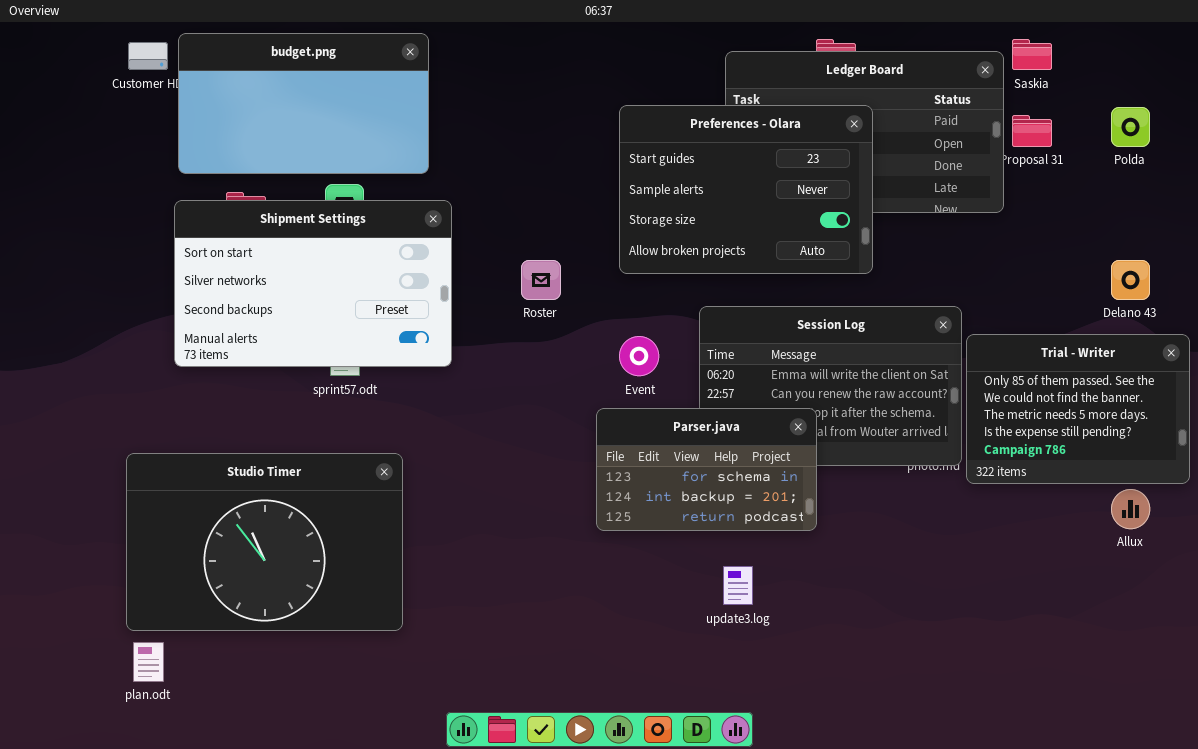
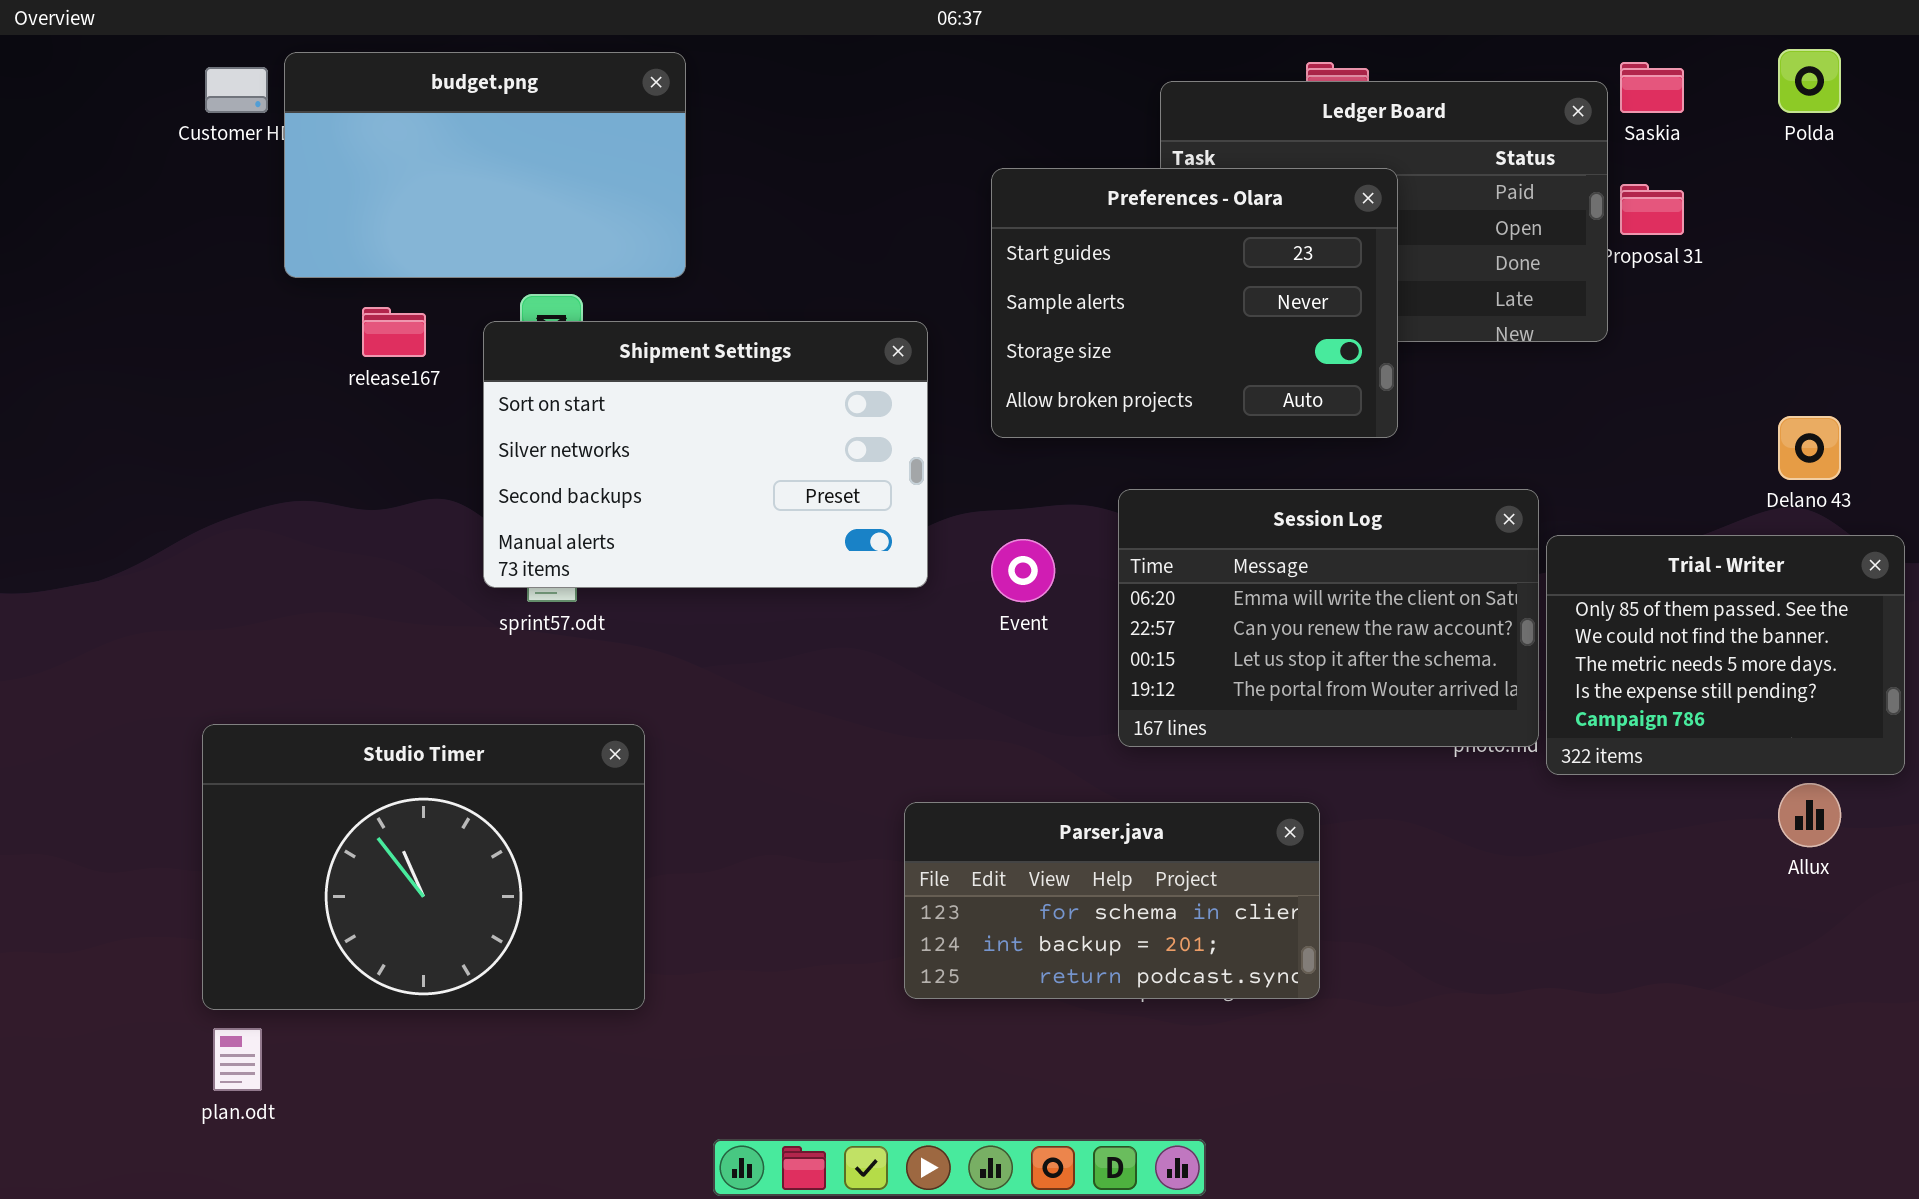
Polda: [1111,107,1150,147] -> [1778,49,1841,113], moved
Shipment Settings: [174,200,452,367] -> [483,321,928,588], moved
Parser.java: [596,408,817,531] -> [904,802,1320,999], moved, resized

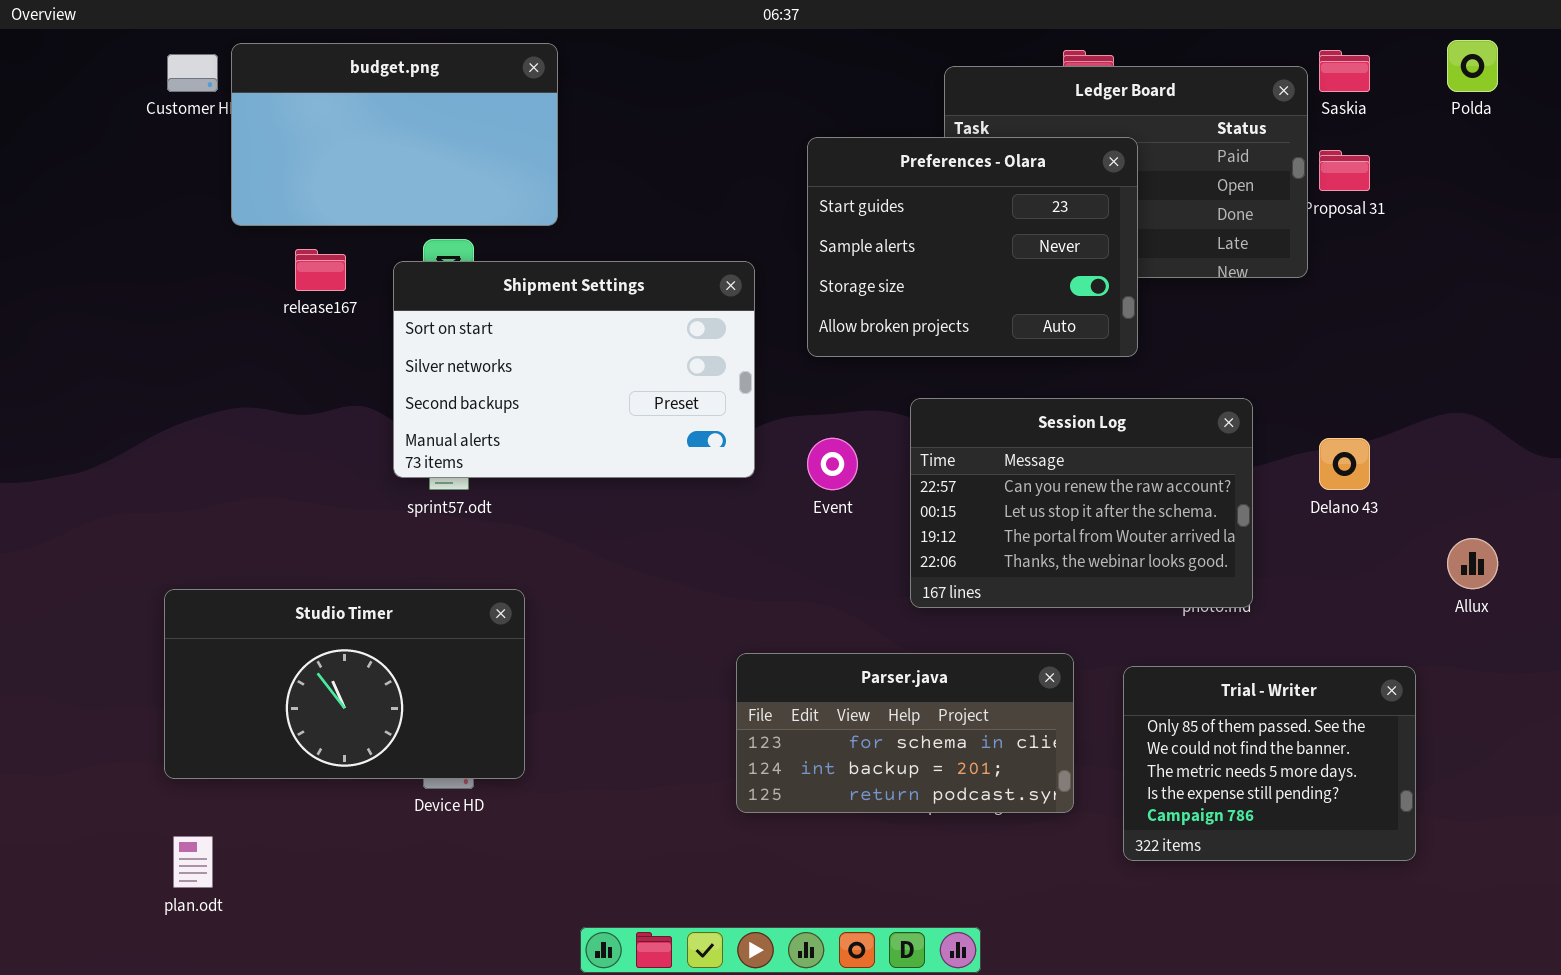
Delano 43: [1778,416,1841,480] -> [1319,438,1370,490], moved
Session Log: [1118,489,1539,747] -> [910,398,1253,608], scrolled down 1 row
Trial - Writer: [1546,535,1905,775] -> [1123,666,1416,861], moved
Studio Timer: [202,724,645,1010] -> [164,589,525,779], resized
Allux: [1778,783,1841,847] -> [1447,538,1498,589], moved

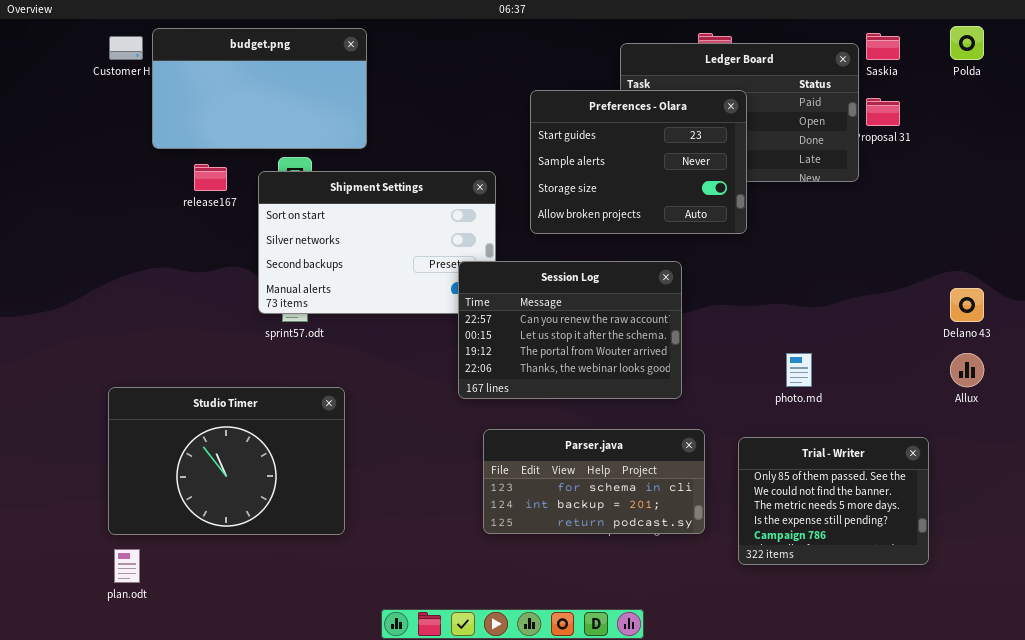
Session Log: [910,398,1253,608] -> [458,261,682,399], moved
Delano 43: [1319,438,1370,490] -> [950,288,984,322], moved
Studio Timer: [164,589,525,779] -> [108,387,345,535], resized

